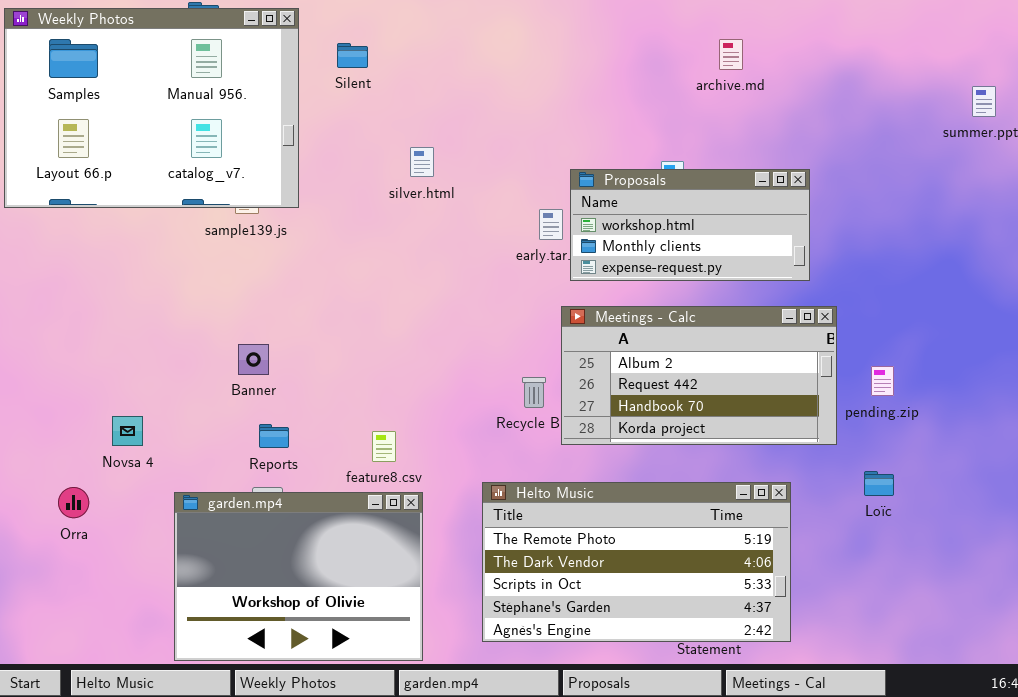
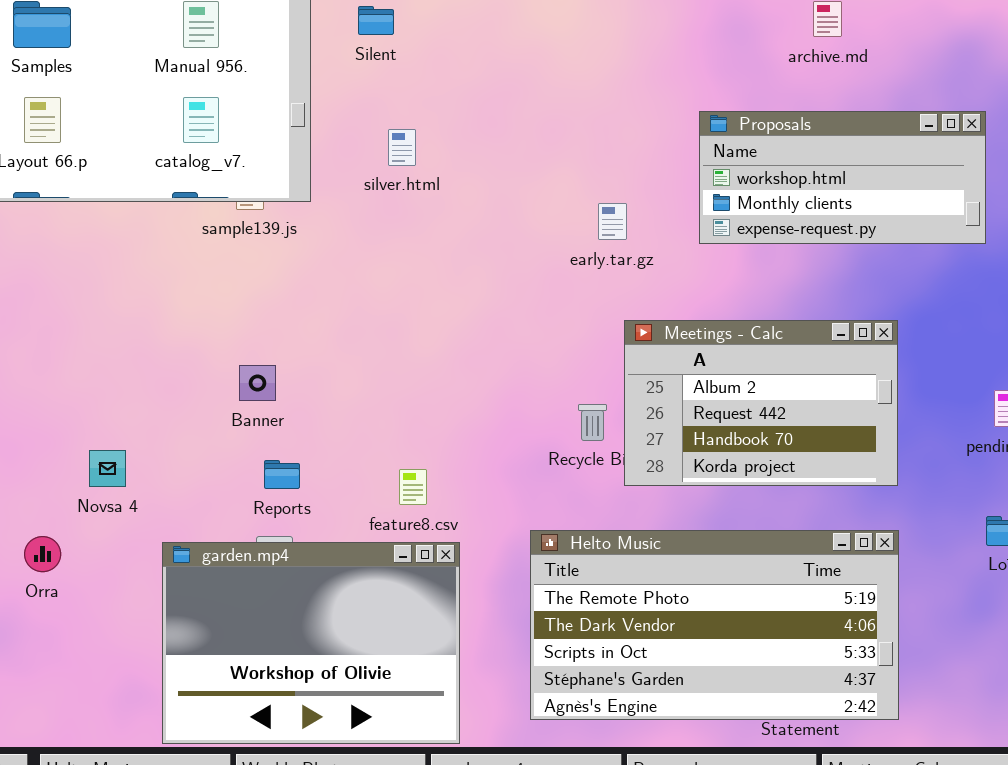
silver.html: [410,147,434,177] -> [388,129,416,166], moved
Proposals: [570,169,810,281] -> [699,111,986,244], moved
Meetings - Calc: [561,306,837,445] -> [624,320,898,486], resized

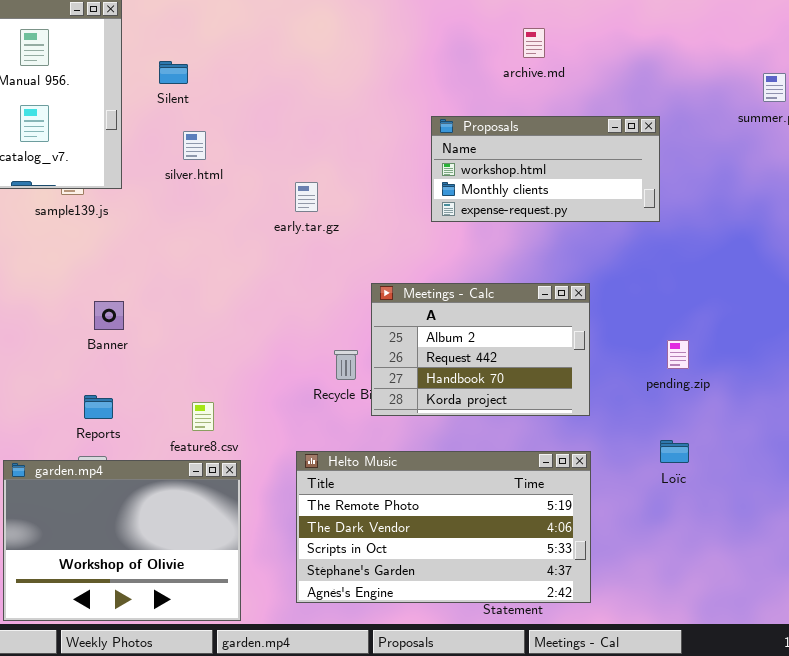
Silent: [358,6,394,35] -> [159,61,188,84], moved
early.tar.gz: [598,203,627,240] -> [295,182,318,212], moved
Banner: [239,365,276,401] -> [94,301,124,330], moved

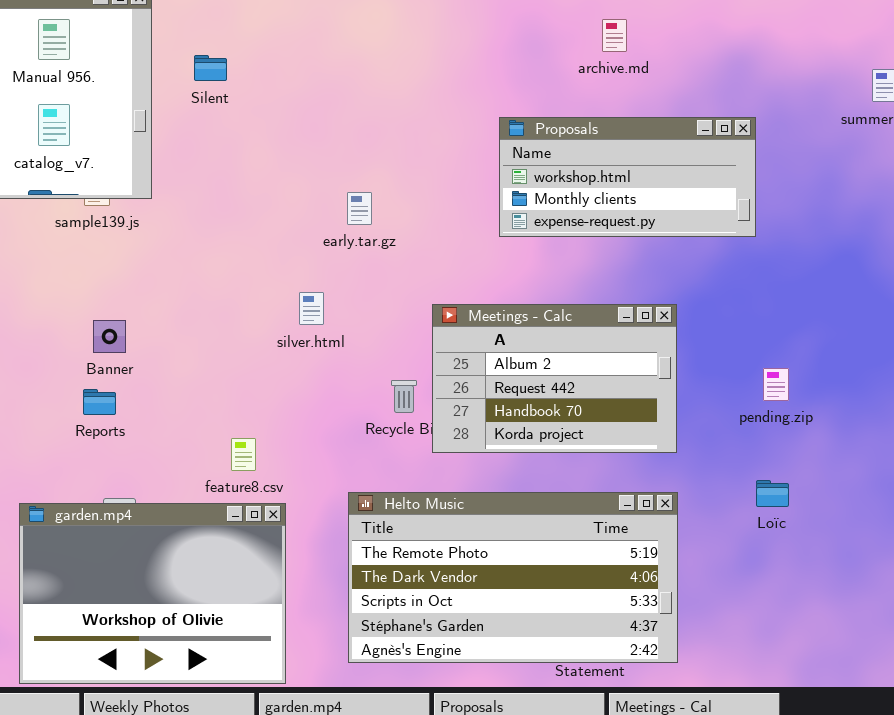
silver.html: [183,131,206,160] -> [299,292,324,325], moved
Banner: [94,301,124,330] -> [93,320,126,353], moved
Reports: [84,395,113,419] -> [83,389,116,415], moved

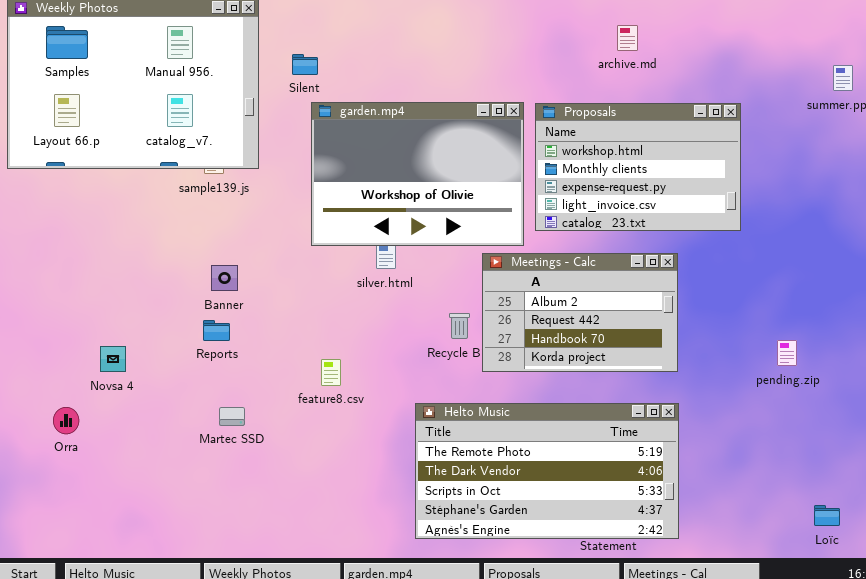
Proposals: [499,117,756,237] -> [535,103,741,231], resized
pending.zip: [763,368,789,401] -> [777,340,797,366], moved
Loïc: [756,480,789,507] -> [814,505,840,526], moved
garden.mp4: [19,503,286,684] -> [311,102,524,246], moved

